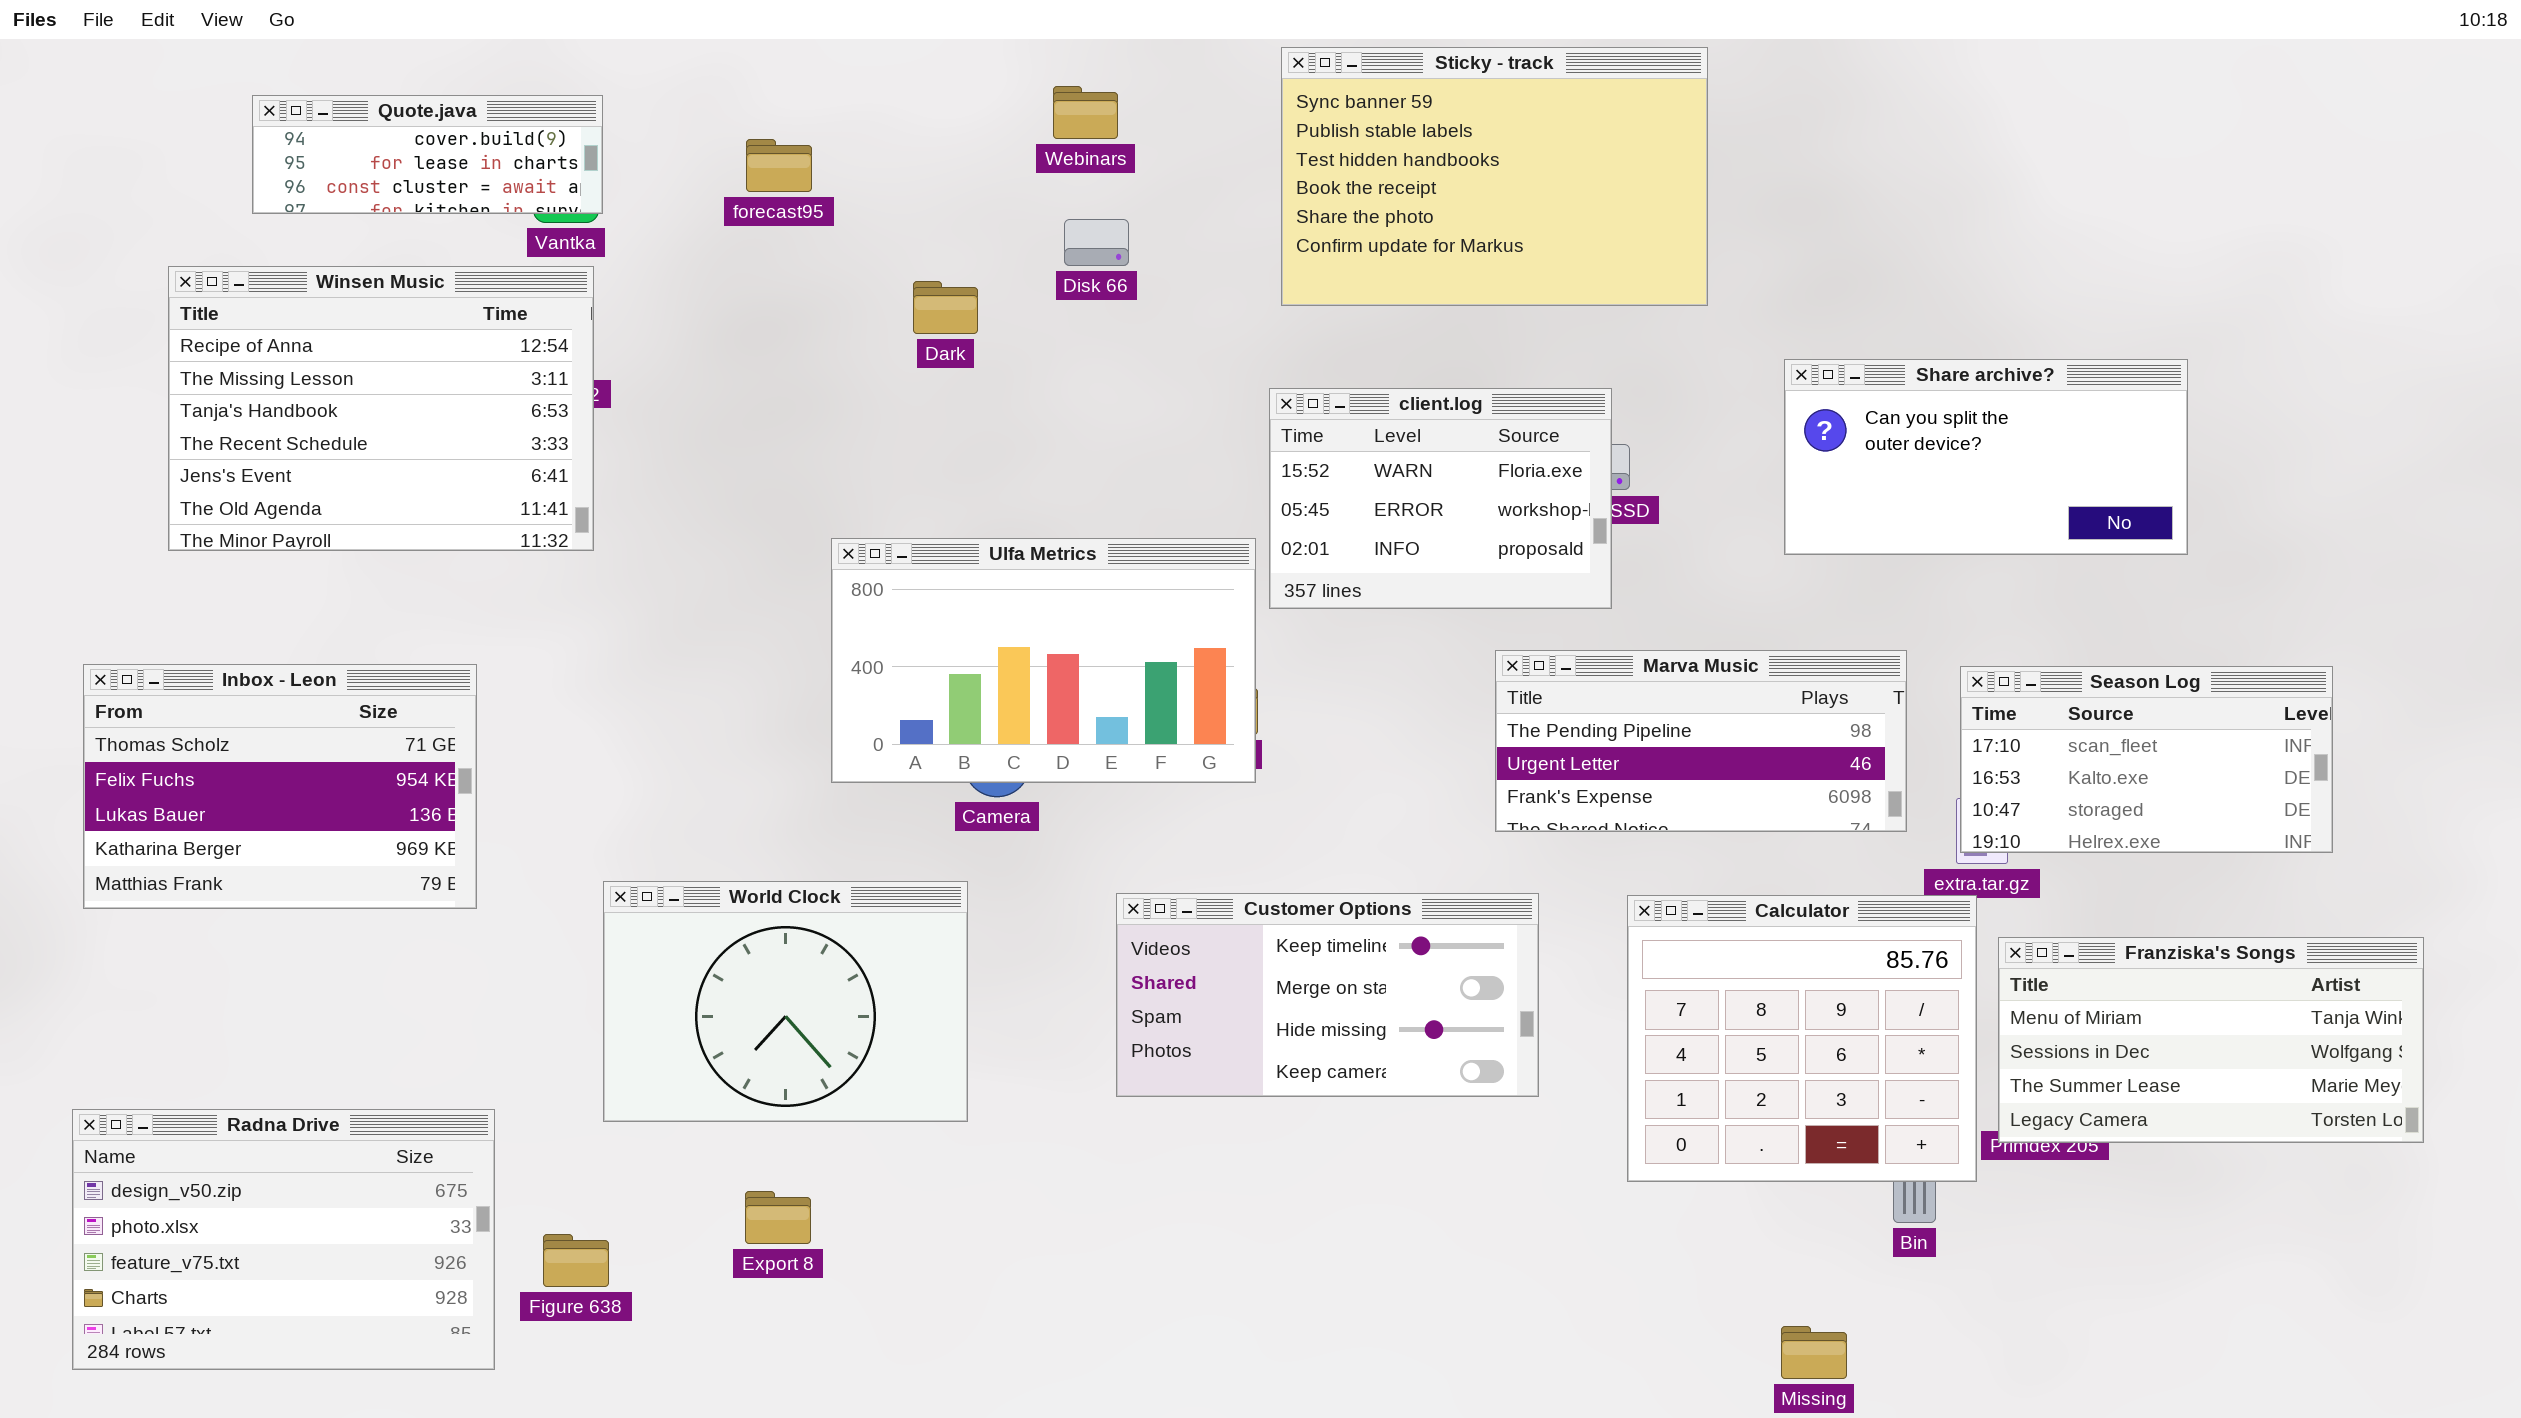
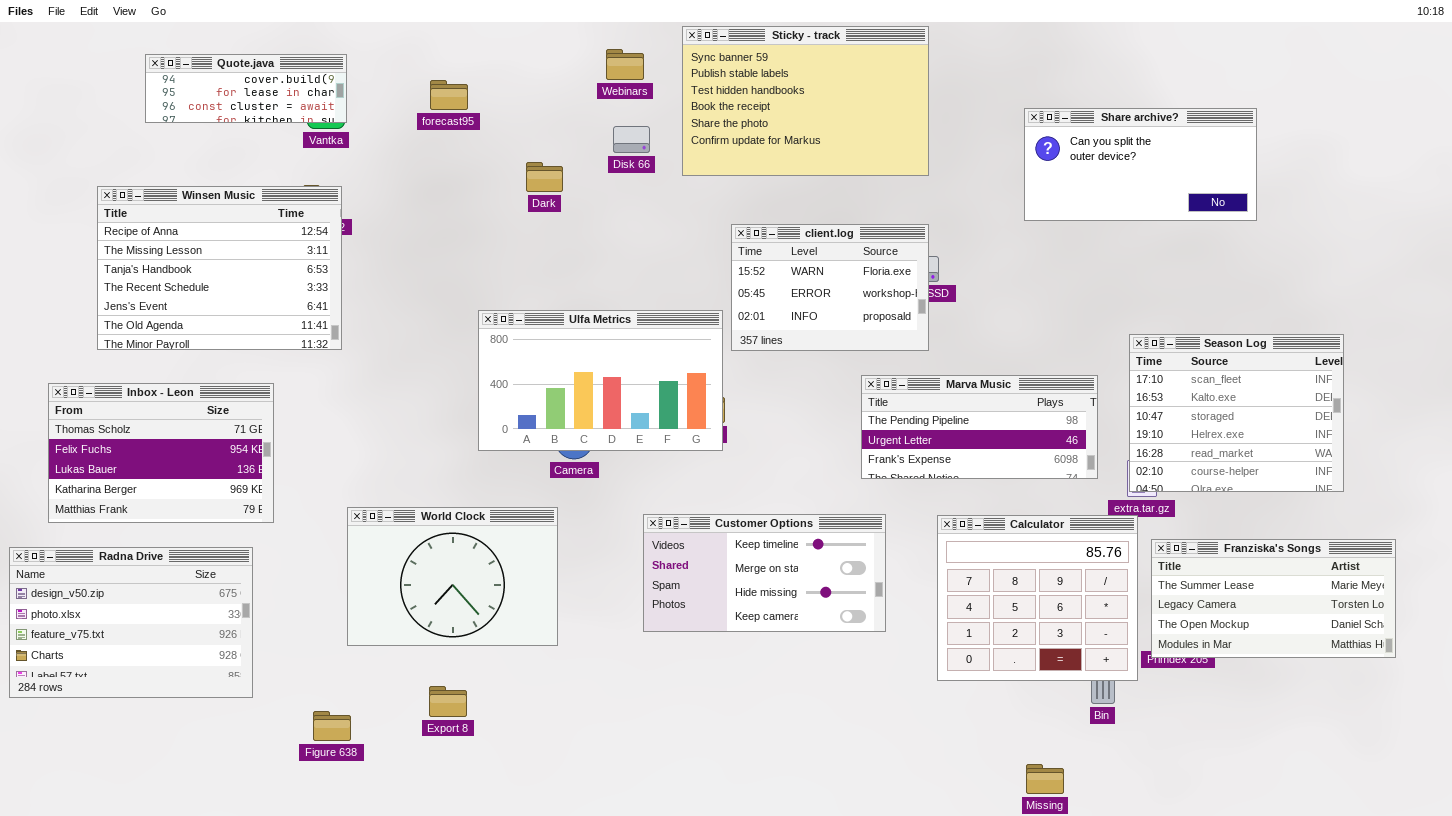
Sticky - track: [1281,47,1708,306] -> [682,26,929,176], moved
Winsen Music: [168,266,594,551] -> [97,186,342,350], moved
Share archive?: [1784,359,2188,555] -> [1024,108,1257,221], moved
Season Log: [1960,666,2333,853] -> [1129,334,1344,492], resized
Franziska's Songs: [1998,937,2424,1143] -> [1151,539,1396,658], scrolled down 2 rows
Radna Drive: [72,1109,495,1370] -> [9,547,253,698], moved

